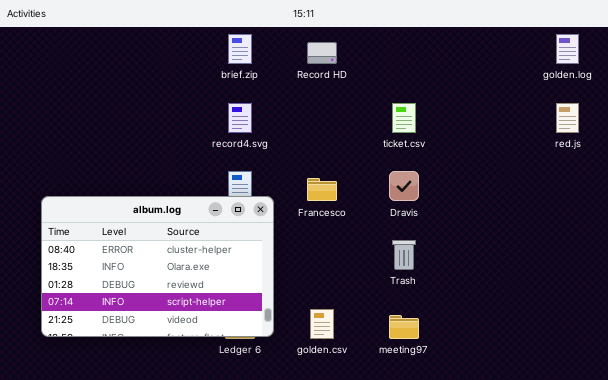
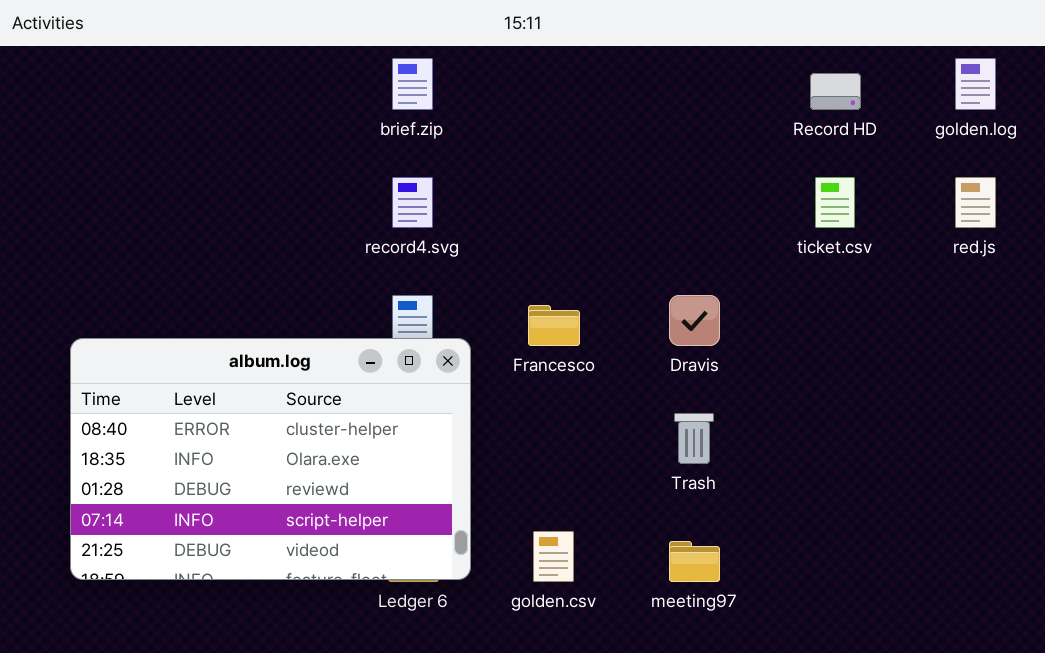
Record HD: [307,42,337,64] -> [810,73,861,110], moved
ticket.csv: [392,103,416,133] -> [815,177,855,228], moved

